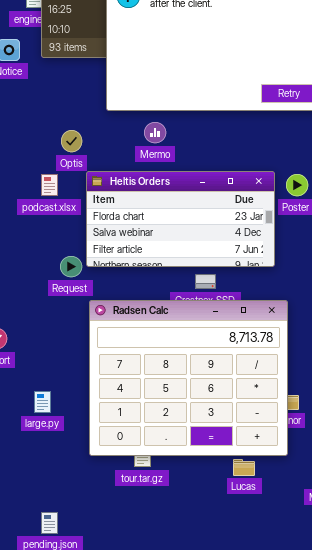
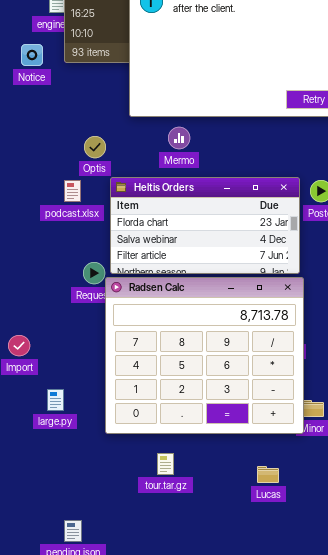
Radsen Calc: [89,300,288,456] -> [105,277,304,434], moved
large.py: [34,391,51,413] -> [47,389,64,411], moved

